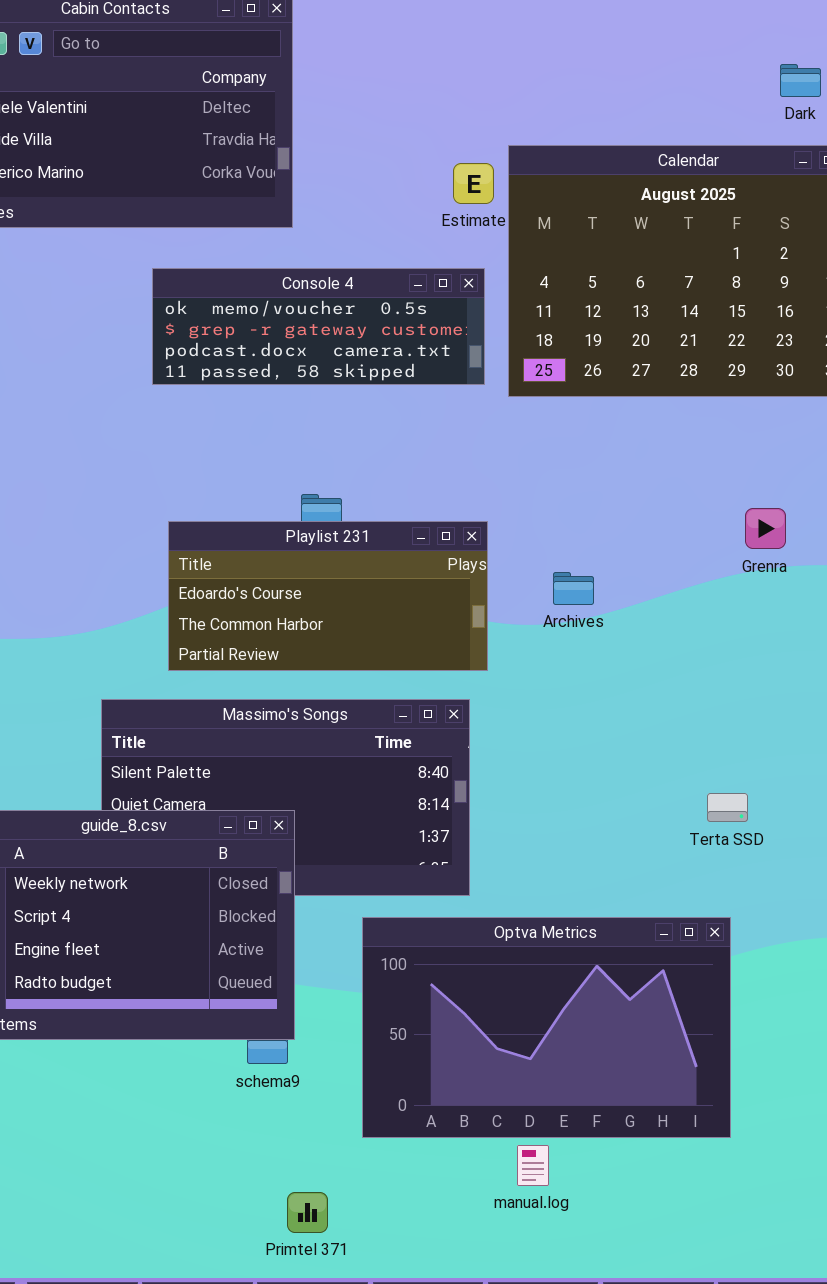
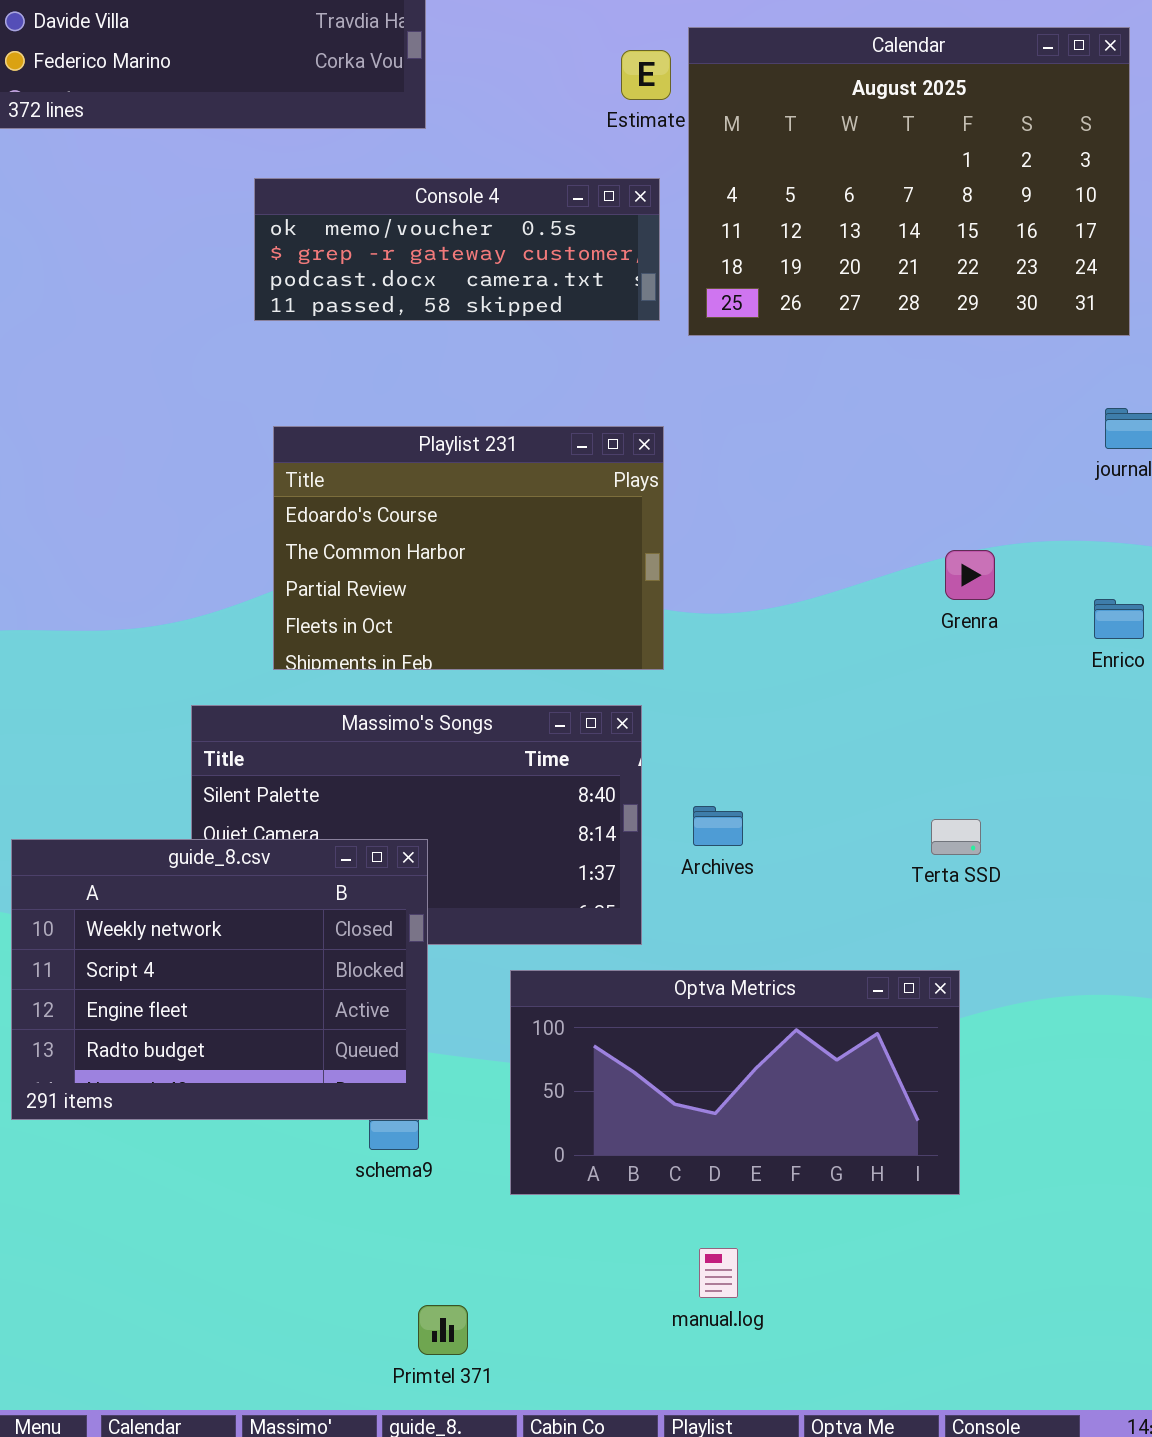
Grenra: [745,508,786,549] -> [945,550,995,600], moved
Playlist 231: [168,521,488,671] -> [273,426,664,670], resized
Archives: [553,572,594,605] -> [693,806,743,846], moved
Optva Metrics: [362,917,731,1138] -> [510,970,960,1195], resized

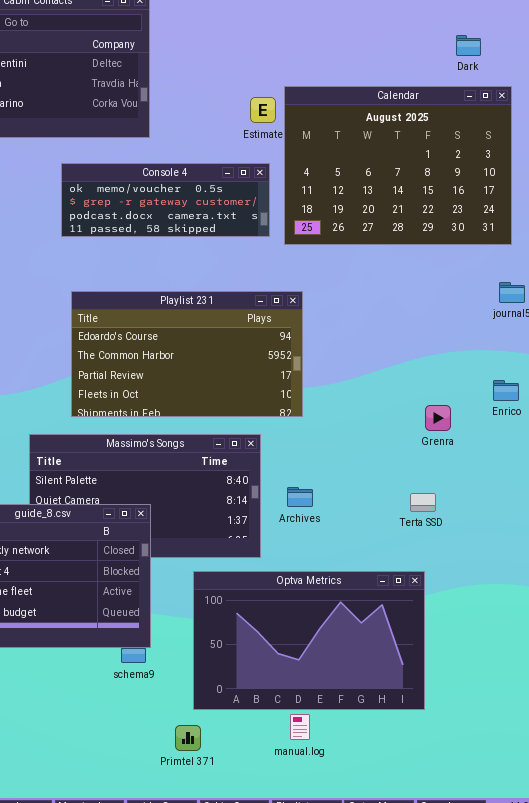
Playlist 231: [273,426,664,670] -> [71,291,303,417], resized
Grenra: [945,550,995,600] -> [425,405,451,431], moved
Optva Metrics: [510,970,960,1195] -> [193,571,425,710], resized
Primtel 371: [418,1305,468,1355] -> [175,725,201,751], moved

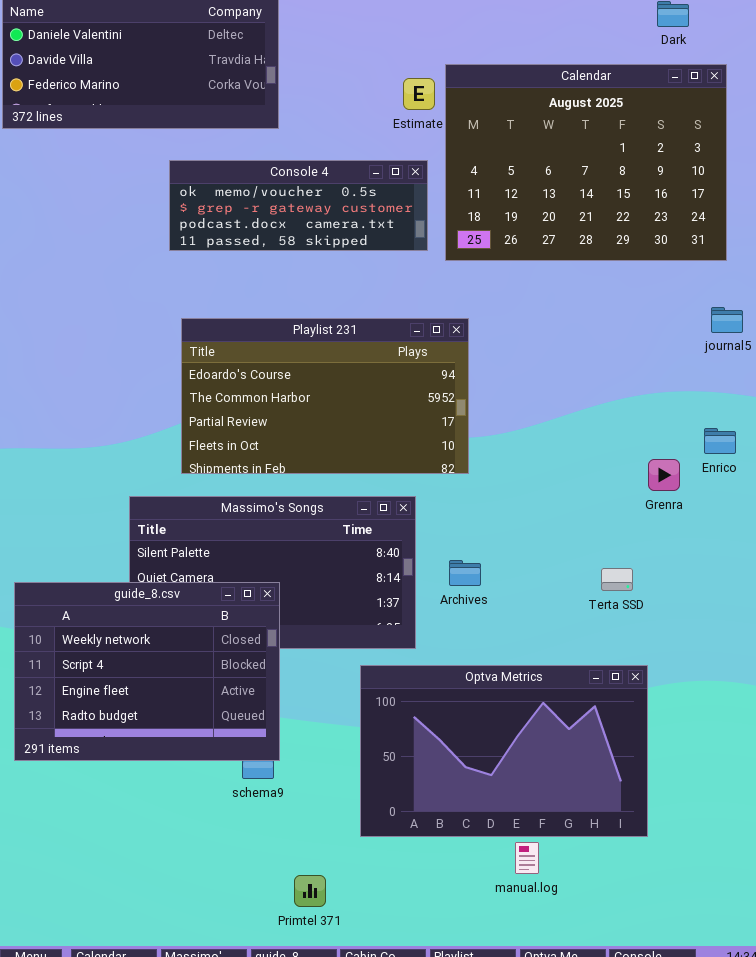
Grenra: [425,405,451,431] -> [648,459,680,491], moved
Optva Metrics: [193,571,425,710] -> [360,665,648,837], moved
manual.log: [290,714,310,740] -> [515,842,539,874], moved
Primtel 371: [175,725,201,751] -> [294,875,326,907], moved

